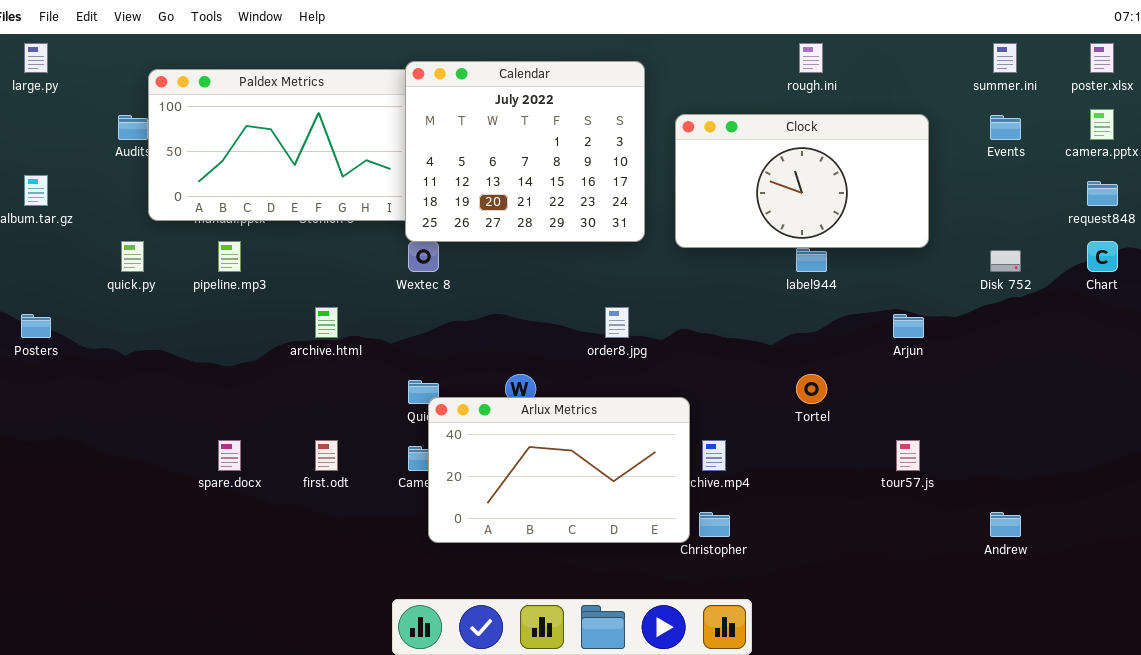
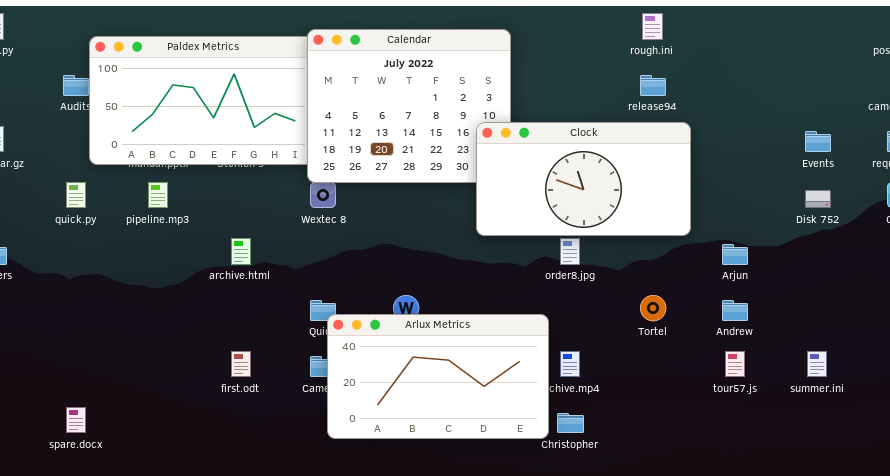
summer.ini: [993,43,1017,73] -> [807,351,827,377], moved
Clock: [675,114,929,248] -> [476,122,691,236], moved
Events: [990,115,1021,140] -> [805,131,831,152], moved
order8.jpg: [605,307,629,338] -> [560,238,580,265], moved
spare.docx: [218,440,241,471] -> [66,407,86,433], moved
Andrew: [990,512,1021,537] -> [722,300,748,321], moved

